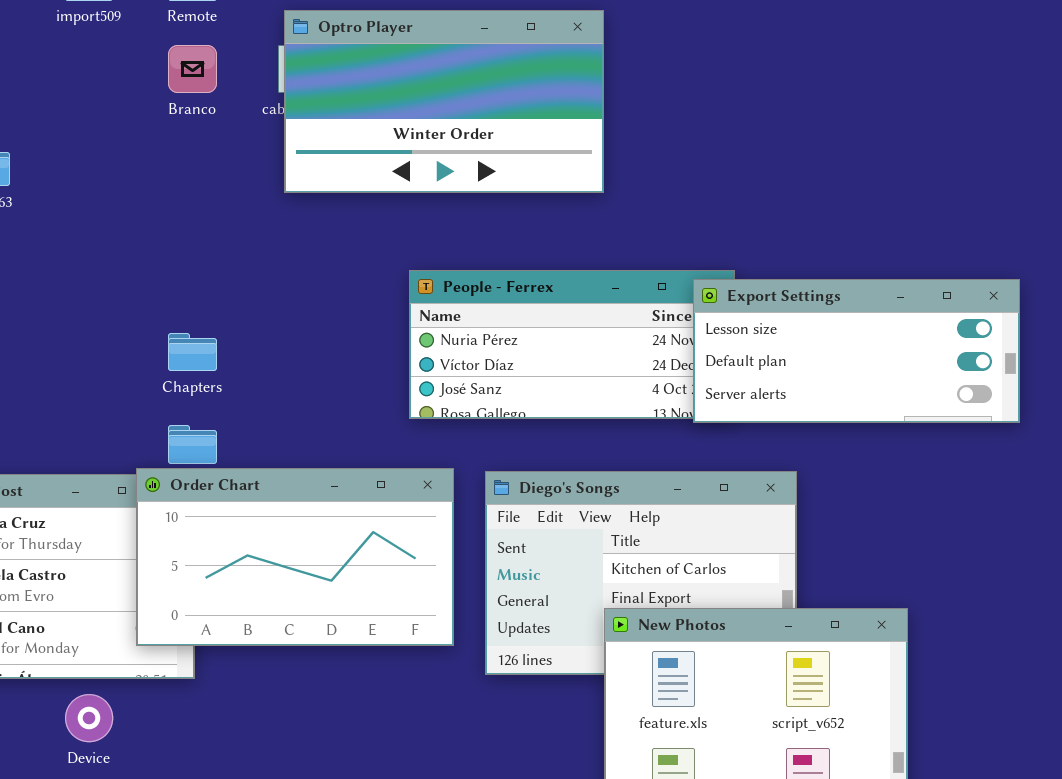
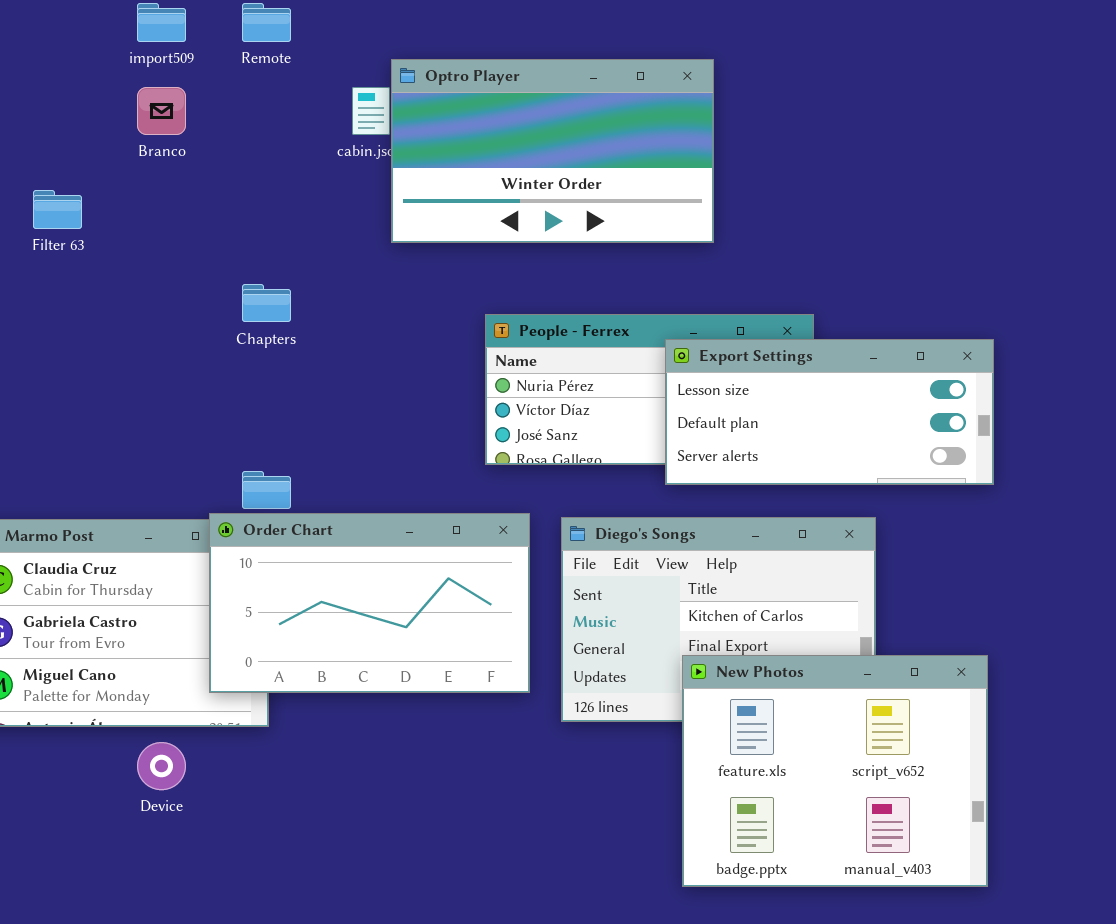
Optro Player: [284,10,604,193] -> [391,59,714,243], moved
Branco: [168,45,217,93] -> [137,87,186,135], moved
Export Settings: [693,279,1020,423] -> [665,339,994,485], moved
Chapters: [168,333,217,371] -> [242,284,291,322], moved

